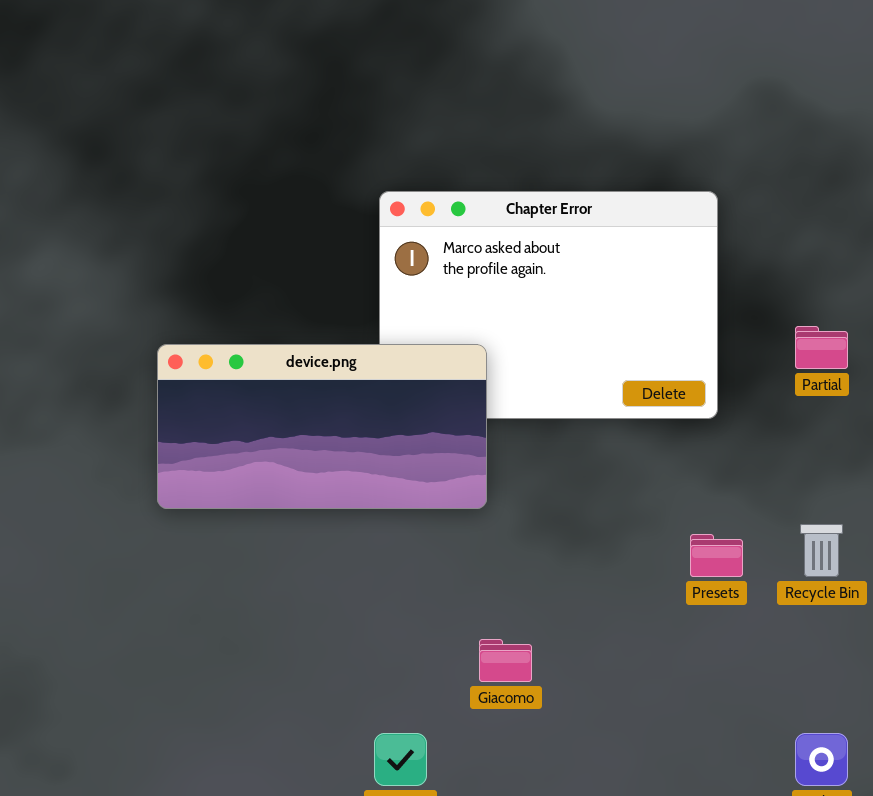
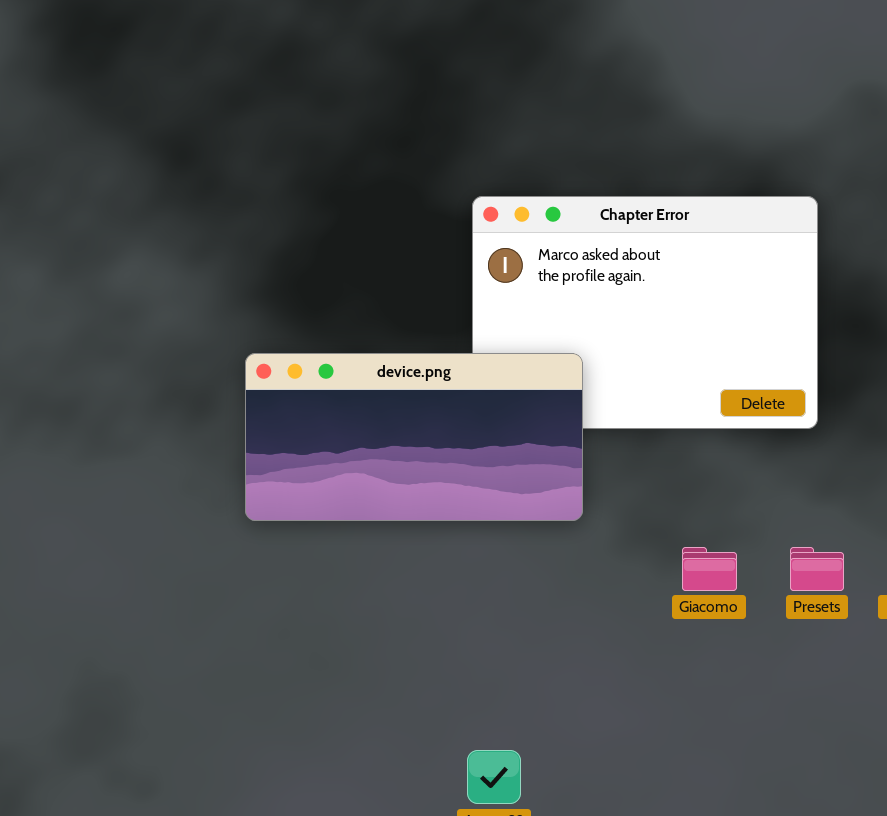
Giacomo: [479,639,532,682] -> [682,547,737,591], moved

